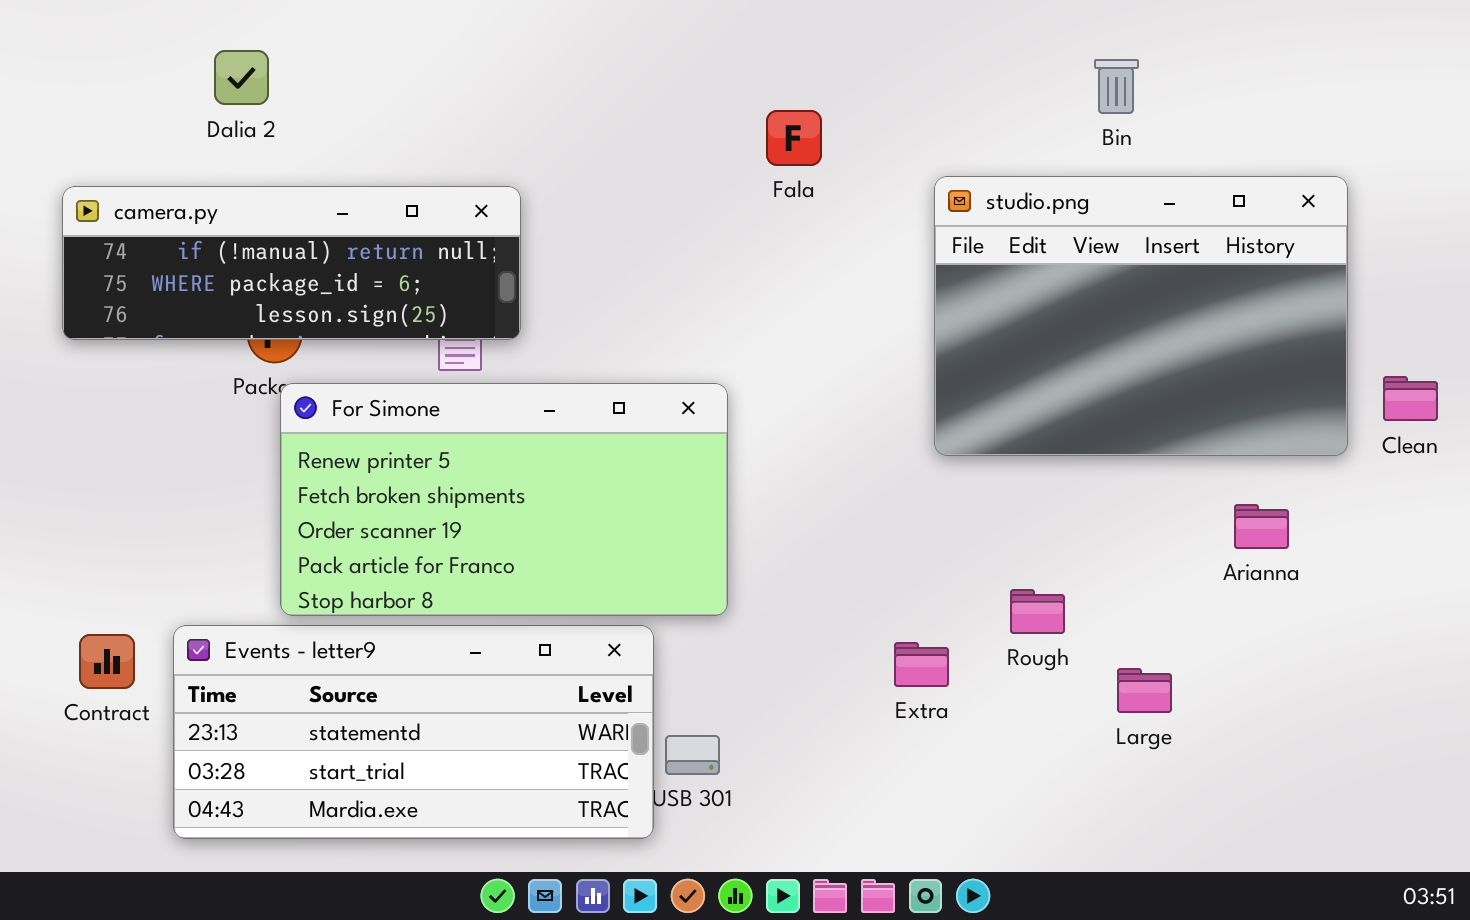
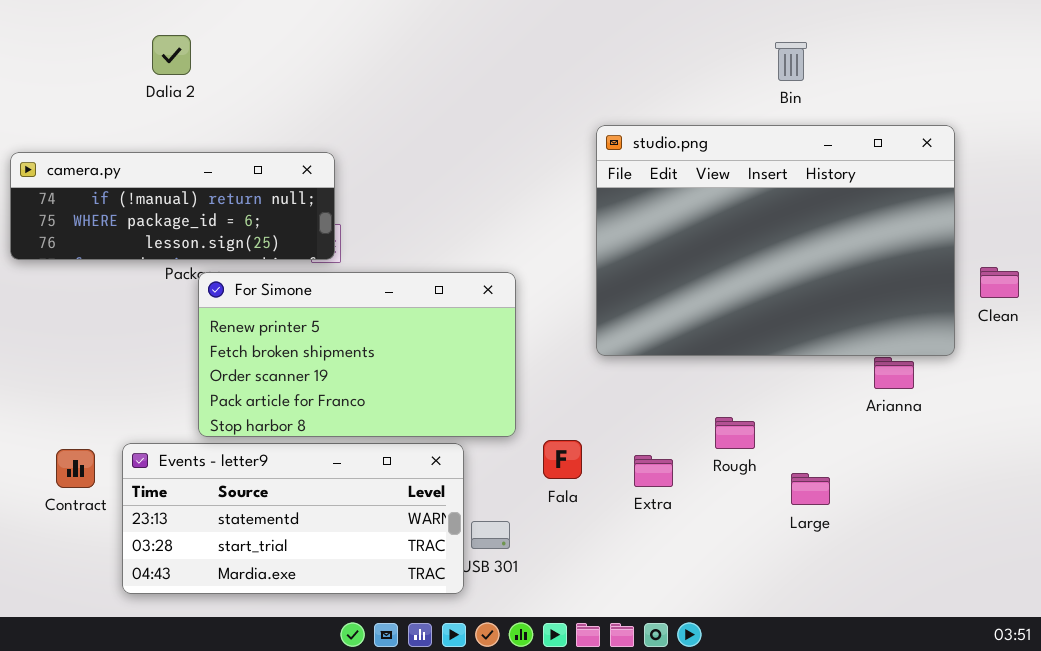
Fala: [766,110,822,166] -> [543,440,582,479], moved
studio.png: [934,176,1348,456] -> [596,125,955,356], resized
camera.py: [62,186,521,340] -> [10,152,335,260], moved

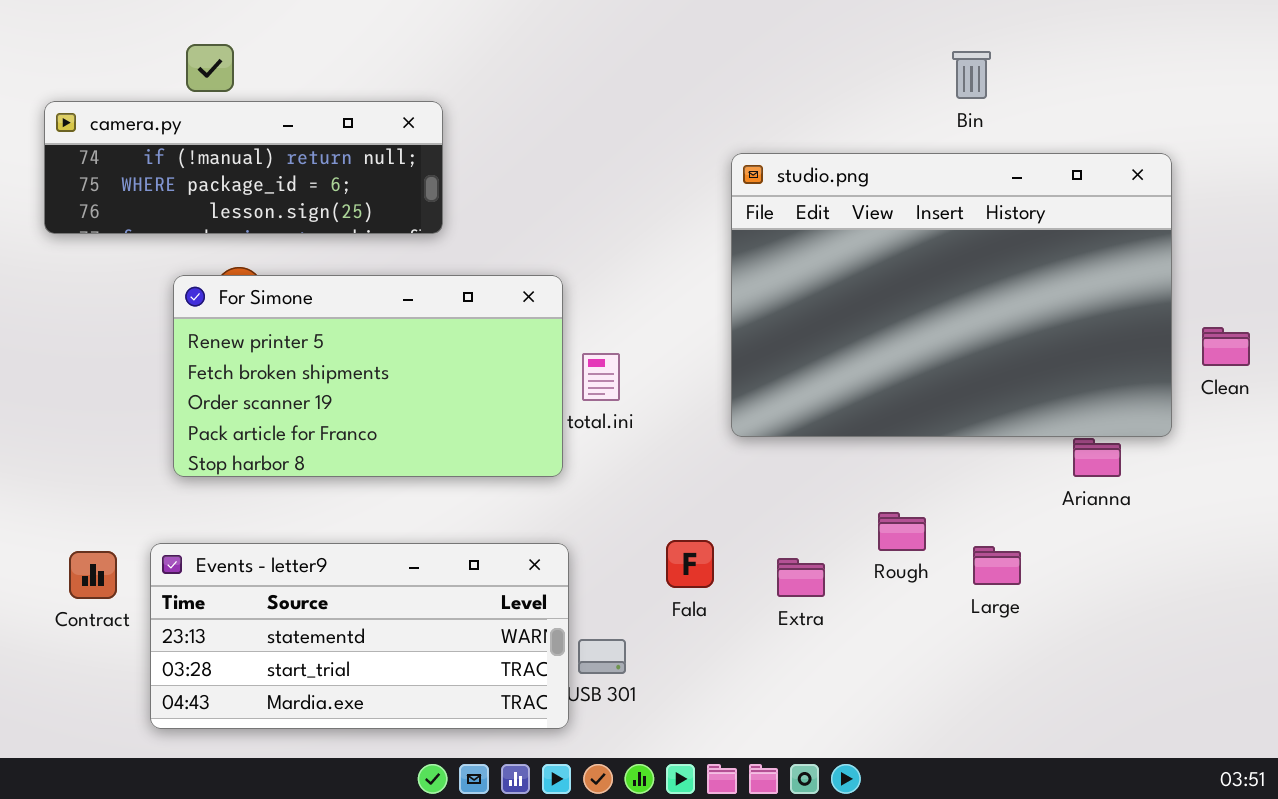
camera.py: [10,152,335,260] -> [44,101,443,234], moved
For Simone: [198,272,516,437] -> [173,275,563,477], moved
Large: [791,473,830,505] -> [973,546,1021,585], moved

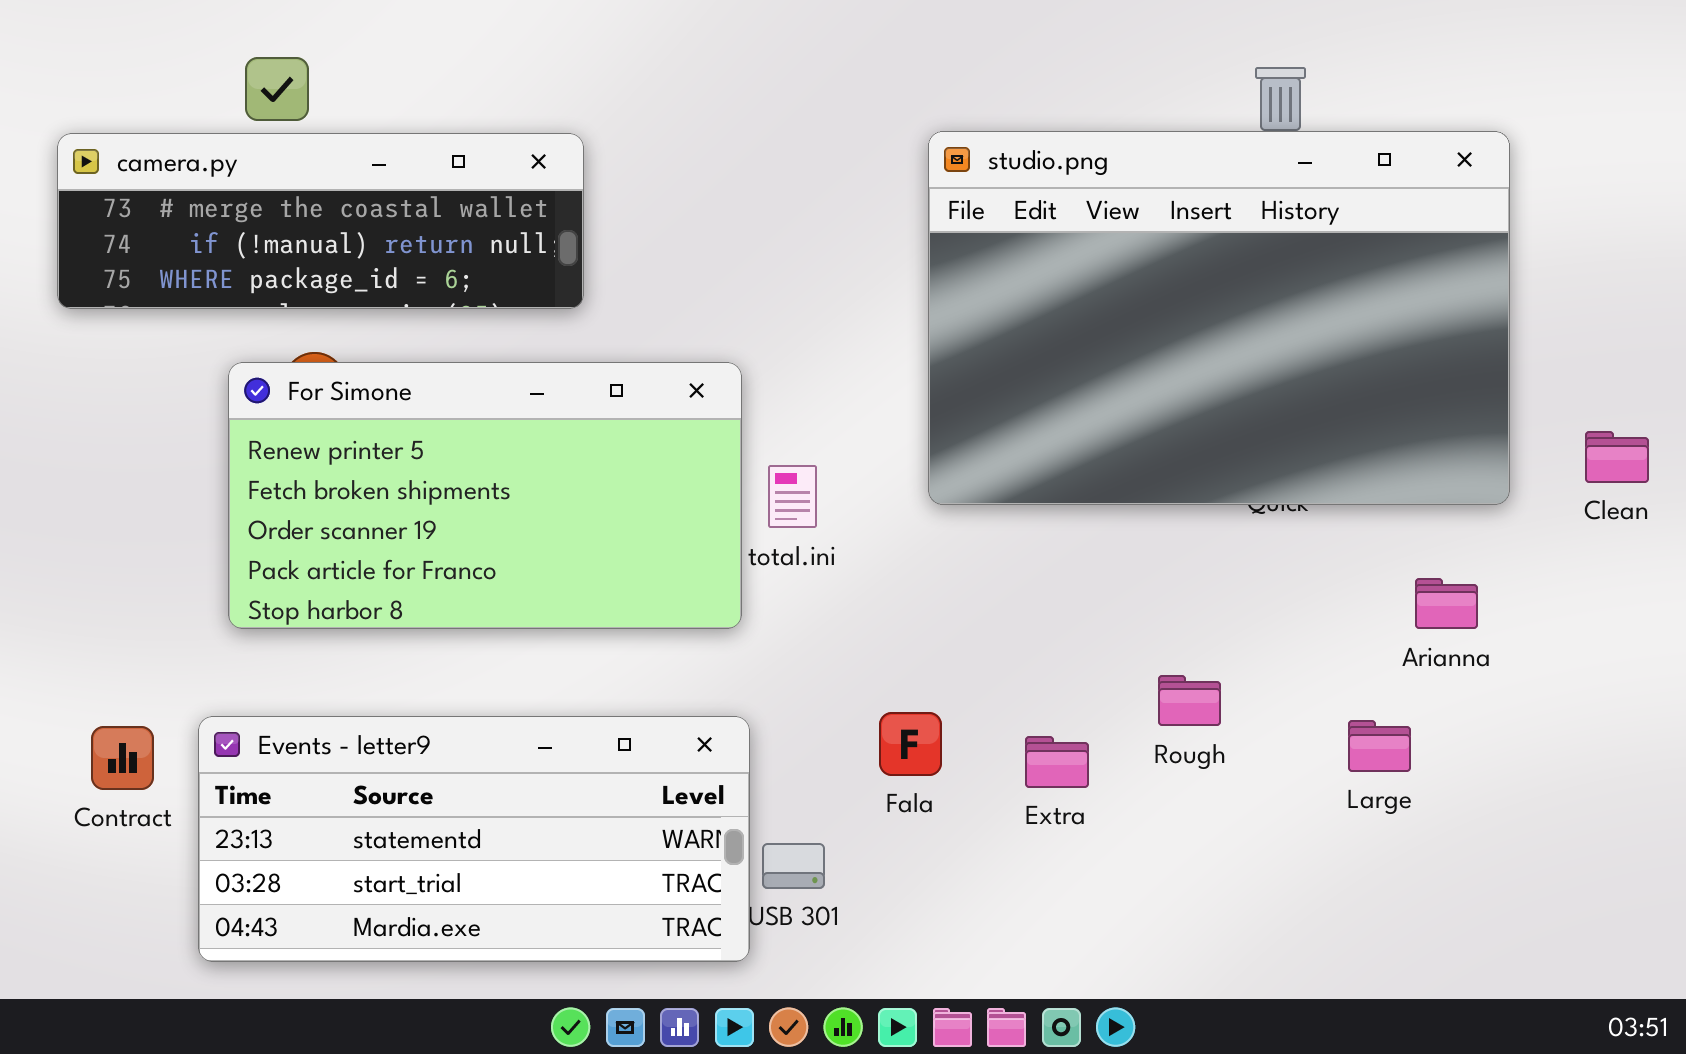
camera.py: [44,101,443,234] -> [57,133,584,309], scrolled up 1 row
studio.png: [731,153,1172,437] -> [928,131,1510,505], moved
Large: [973,546,1021,585] -> [1348,720,1411,772], moved

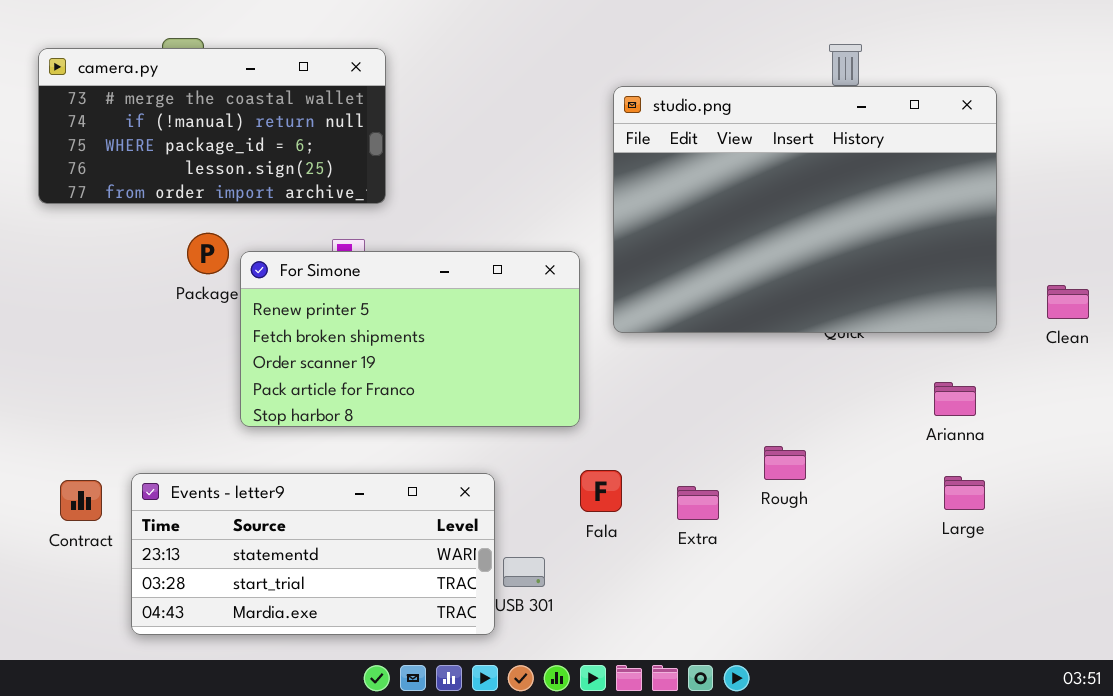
camera.py: [57,133,584,309] -> [38,48,386,204], resized
For Simone: [228,362,742,629] -> [240,251,580,427], moved
Large: [1348,720,1411,772] -> [944,476,985,510], moved

